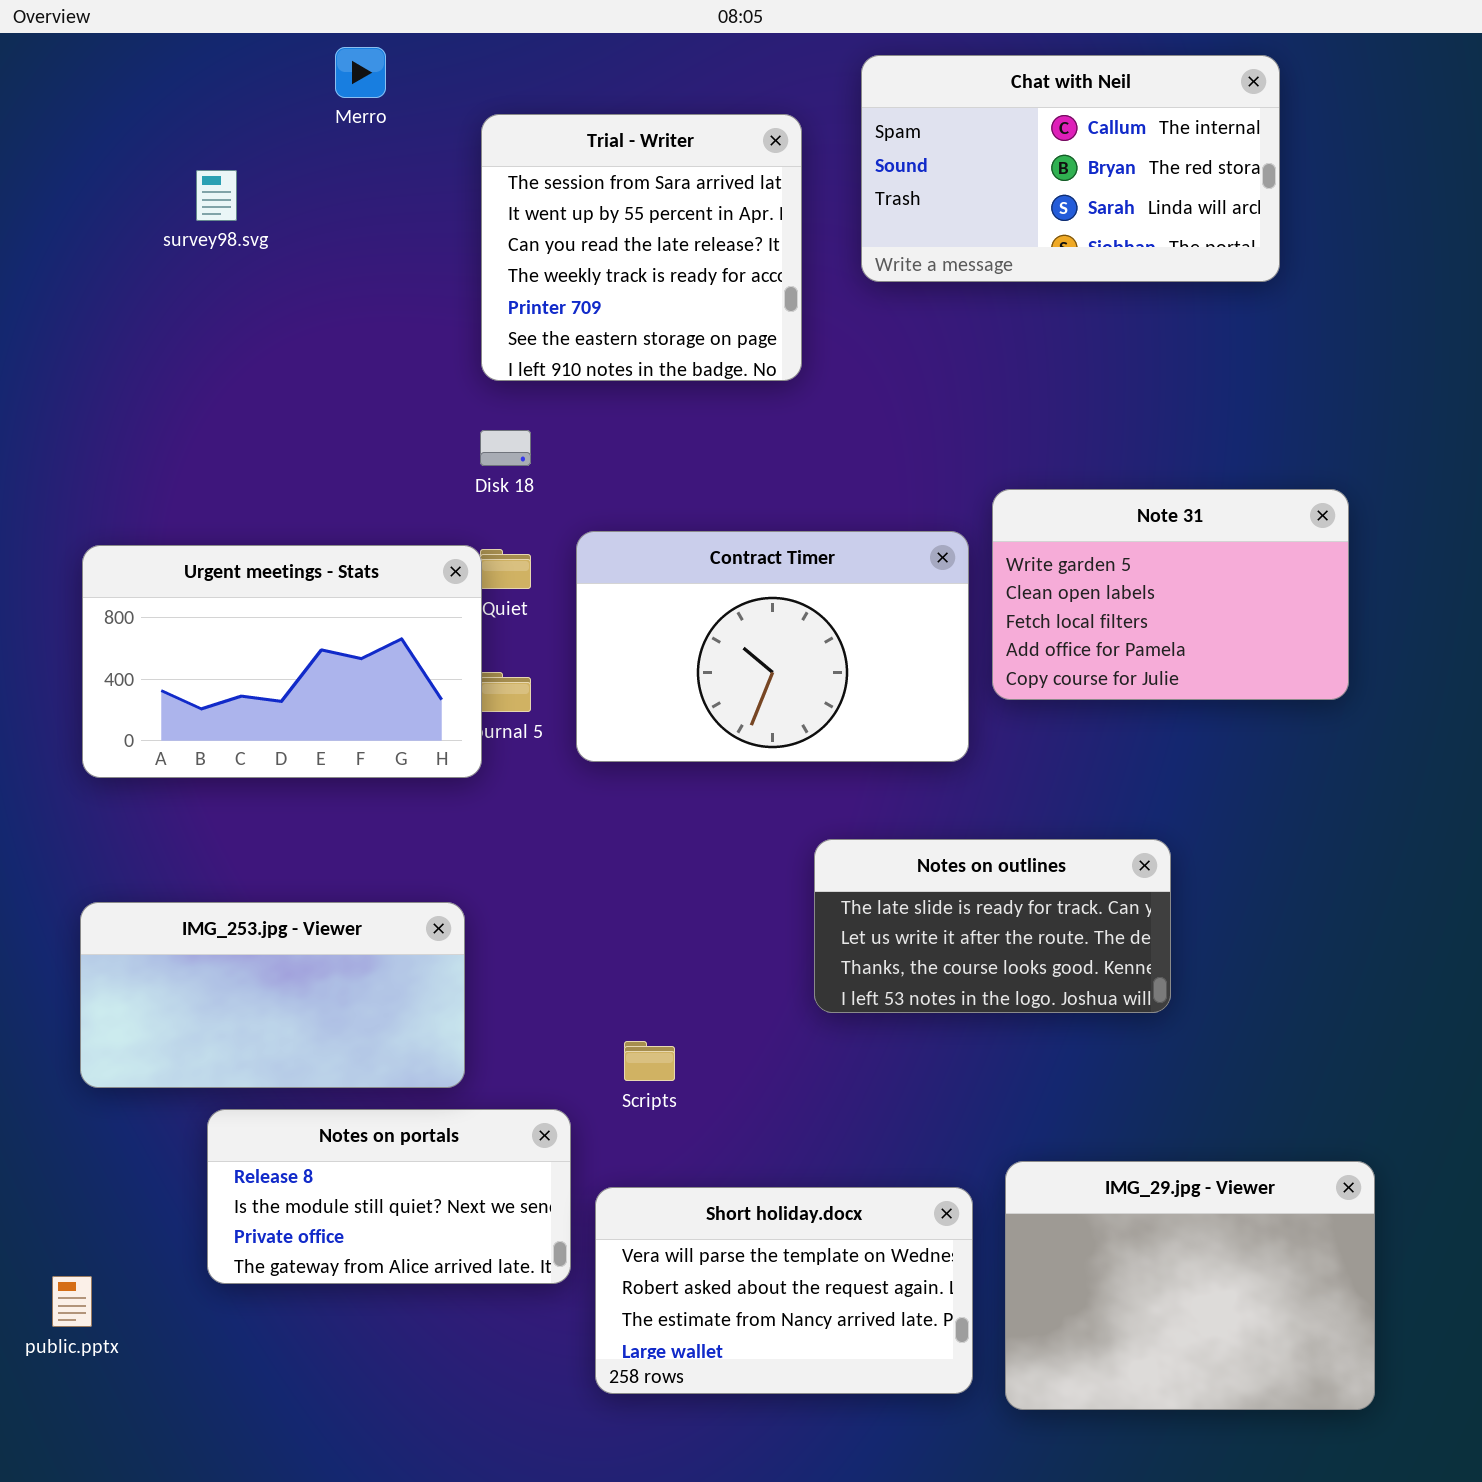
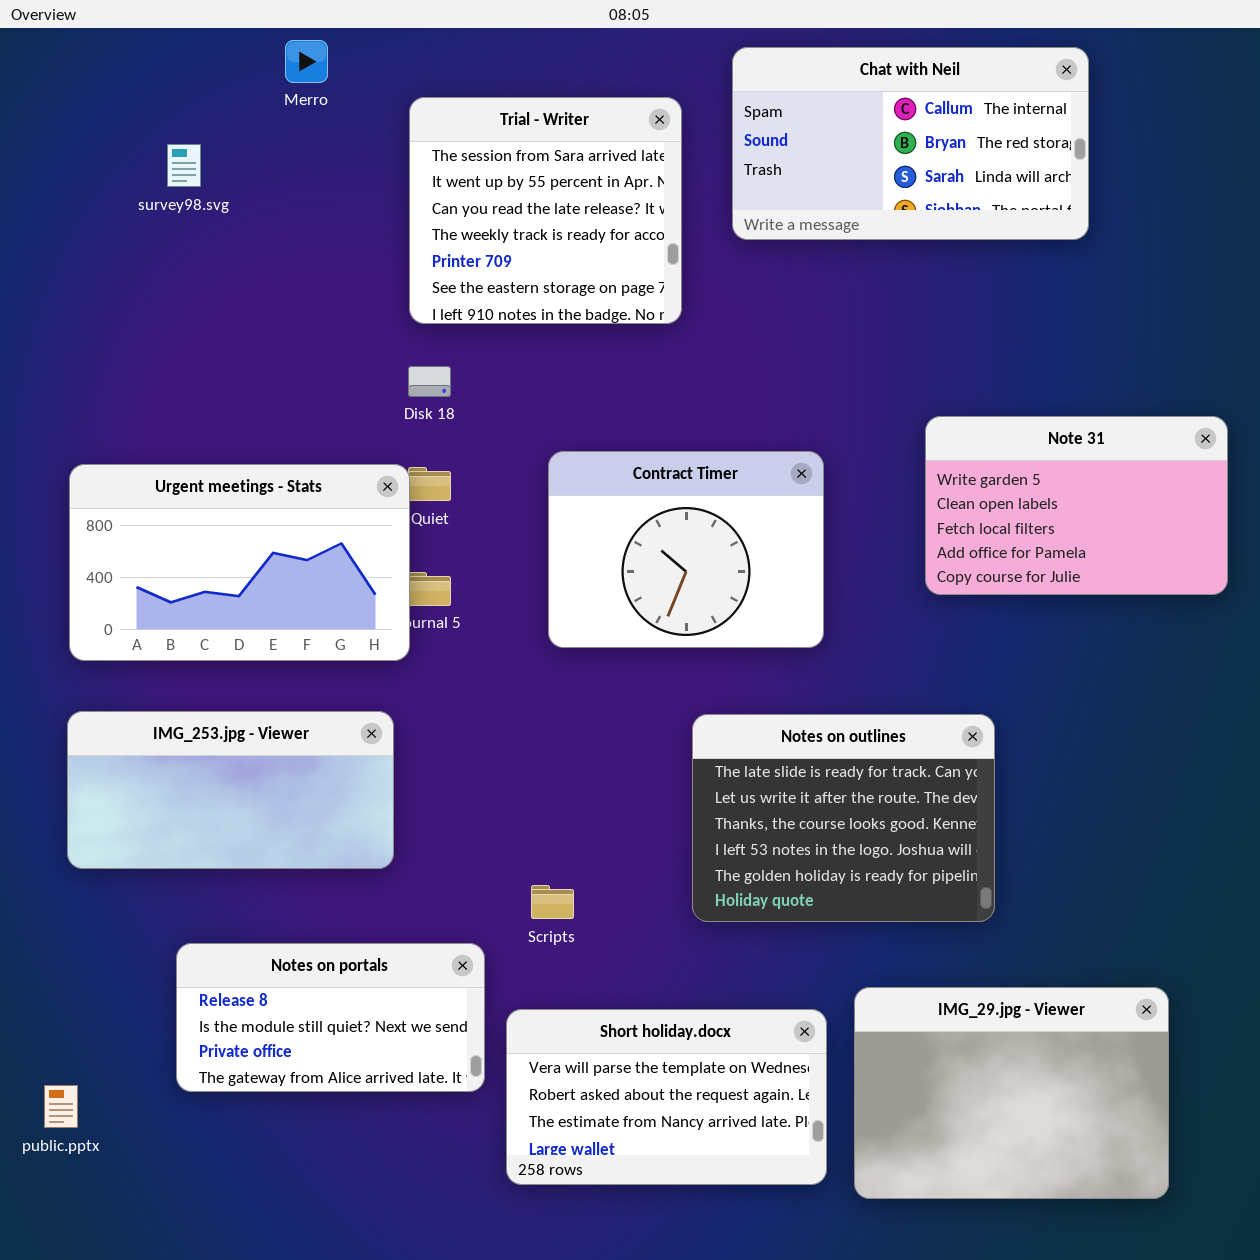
Note 31: [992,489,1349,700] -> [925,416,1228,595], moved
Contract Timer: [576,531,969,762] -> [548,451,824,648], resized
Notes on outlines: [814,839,1171,1013] -> [692,714,995,922], resized
IMG_253.jpg - Viewer: [80,902,465,1088] -> [67,711,394,869], moved

